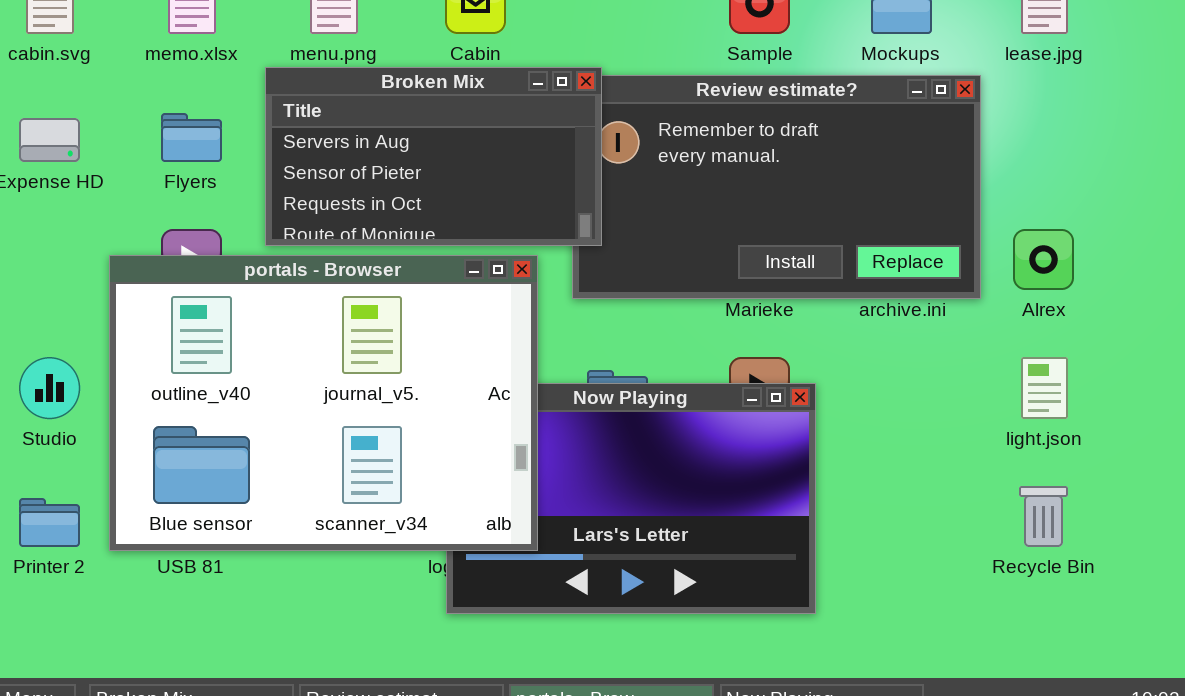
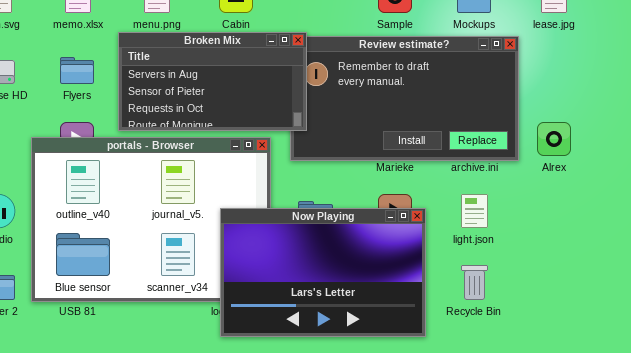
light.json: [1021,357,1068,419] -> [461,194,488,228], moved
Now Playing: [446,383,816,614] -> [220,208,426,337], raised
Recycle Bin: [1019,486,1068,547] -> [461,265,488,300], moved

